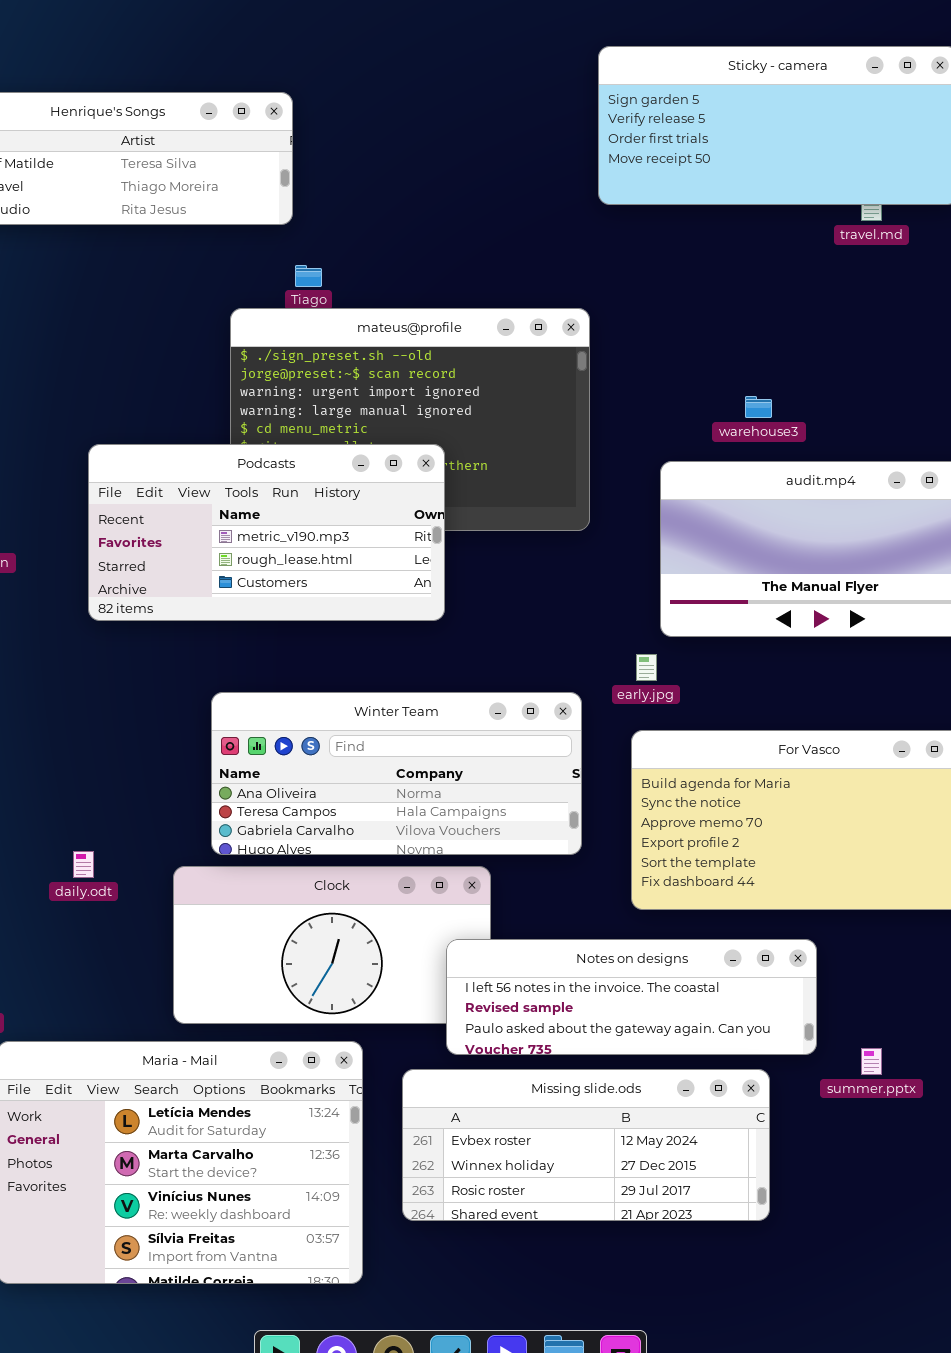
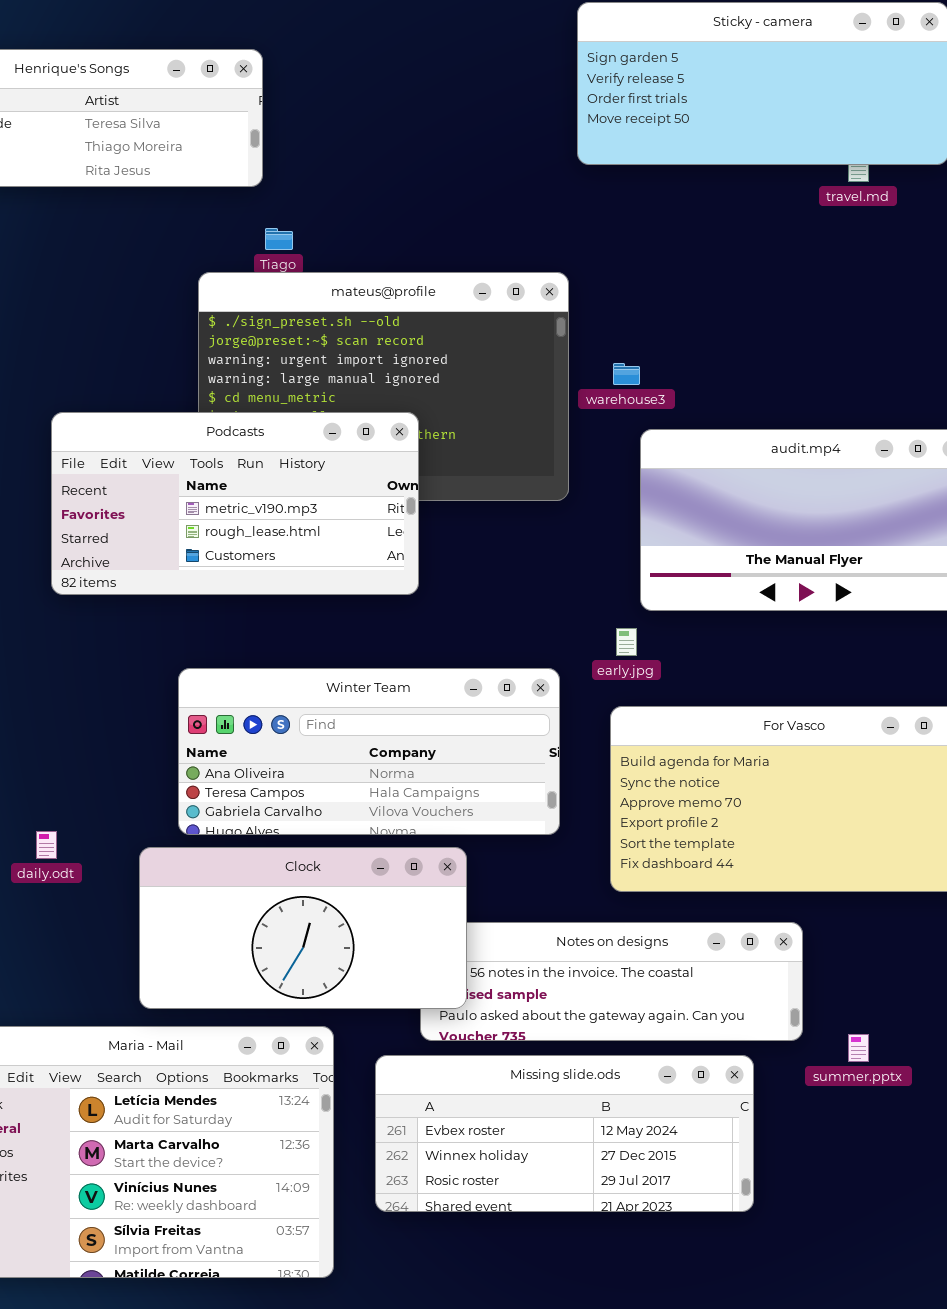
warehouse3: [745,396,772,418] -> [613,363,640,385], moved
Clock: [173,866,491,1024] -> [139,847,467,1009], raised

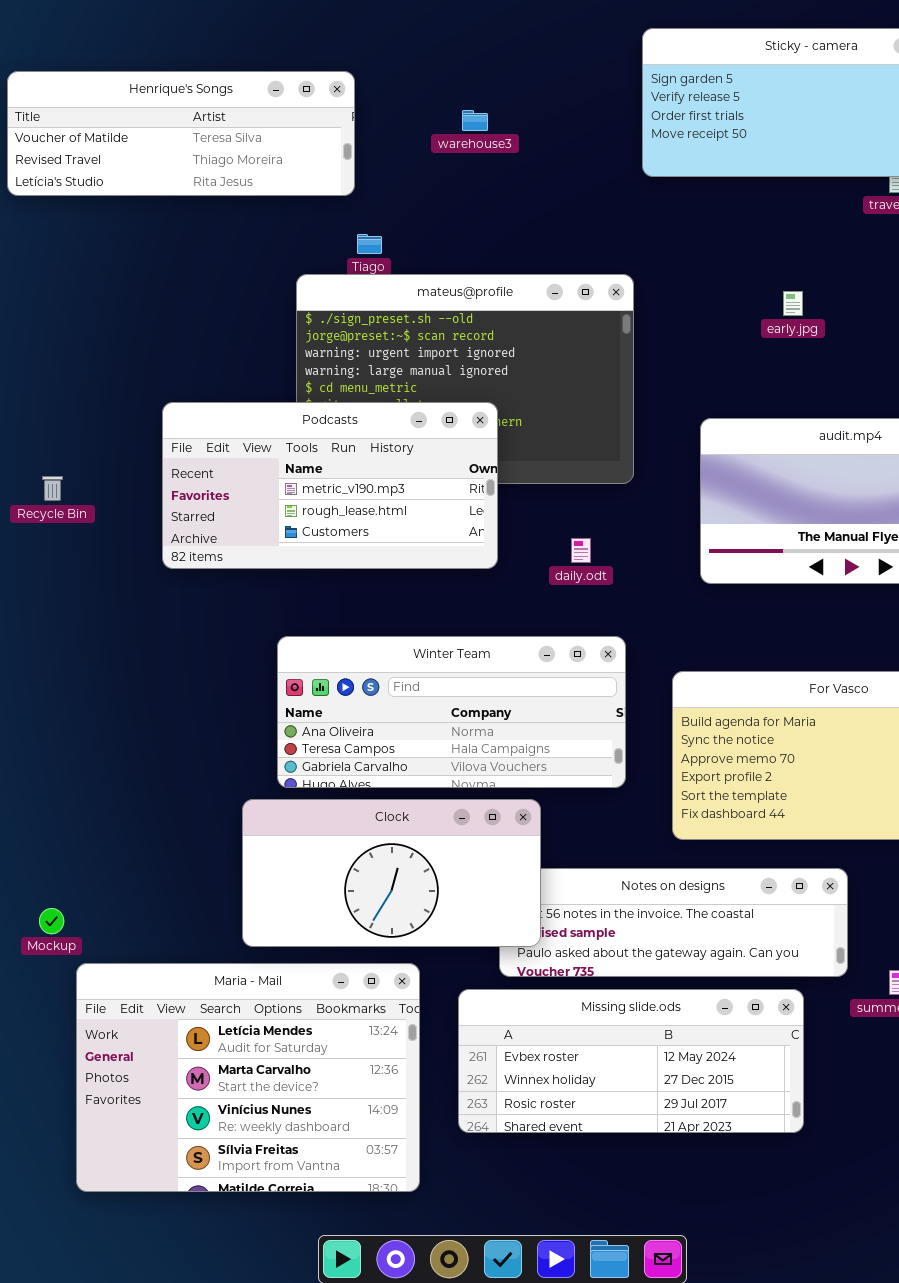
warehouse3: [613,363,640,385] -> [462,110,488,131], moved
early.jpg: [616,628,637,656] -> [783,291,803,316], moved
daily.odt: [36,831,57,859] -> [571,538,591,563], moved

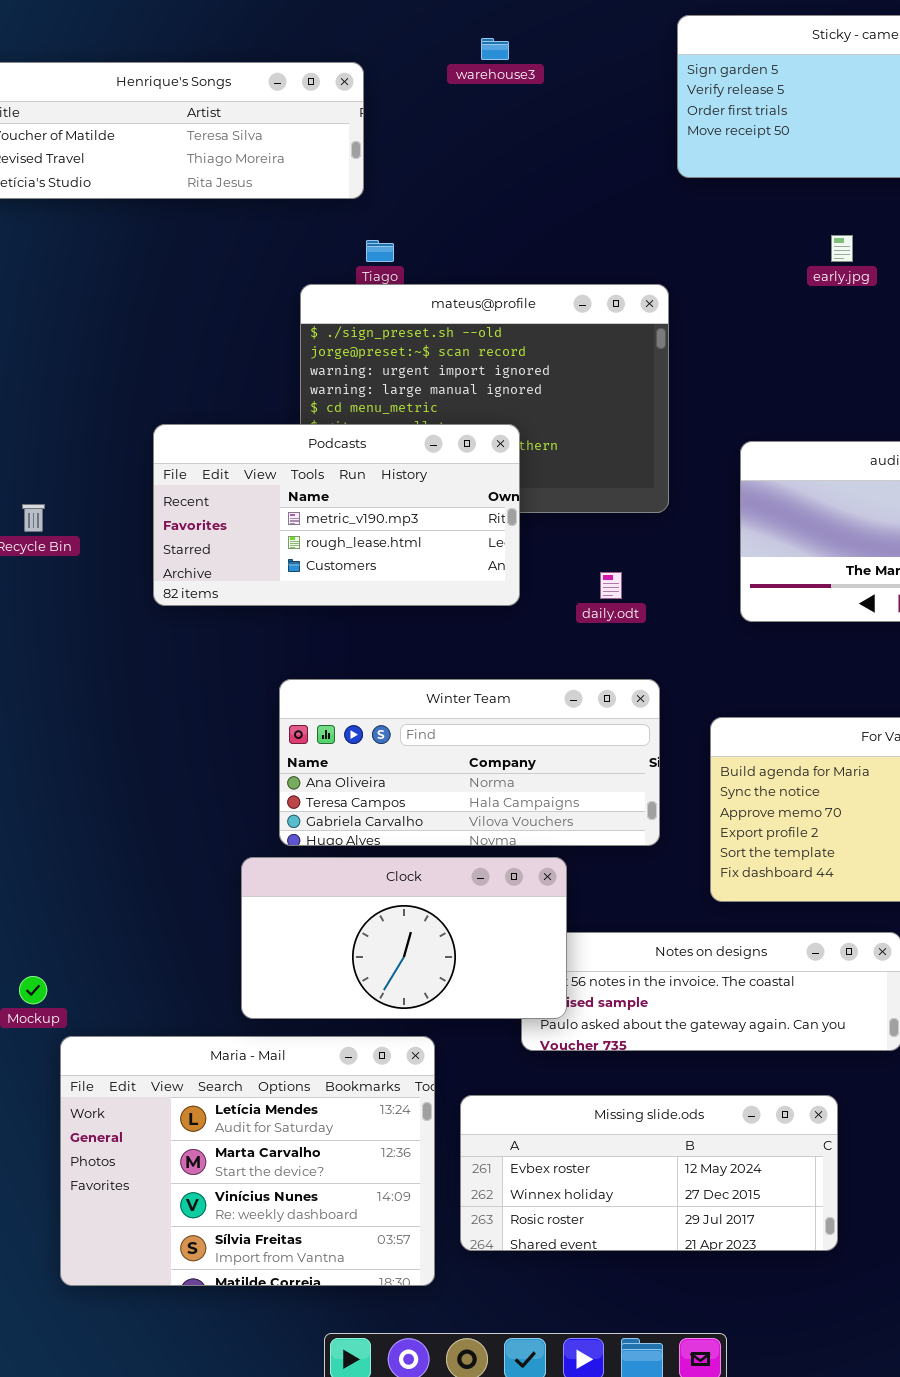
warehouse3: [462,110,488,131] -> [481,38,509,60], moved
early.jpg: [783,291,803,316] -> [831,235,853,262], moved
Missing slide.ods: [458,989,804,1133] -> [460,1095,838,1251], moved

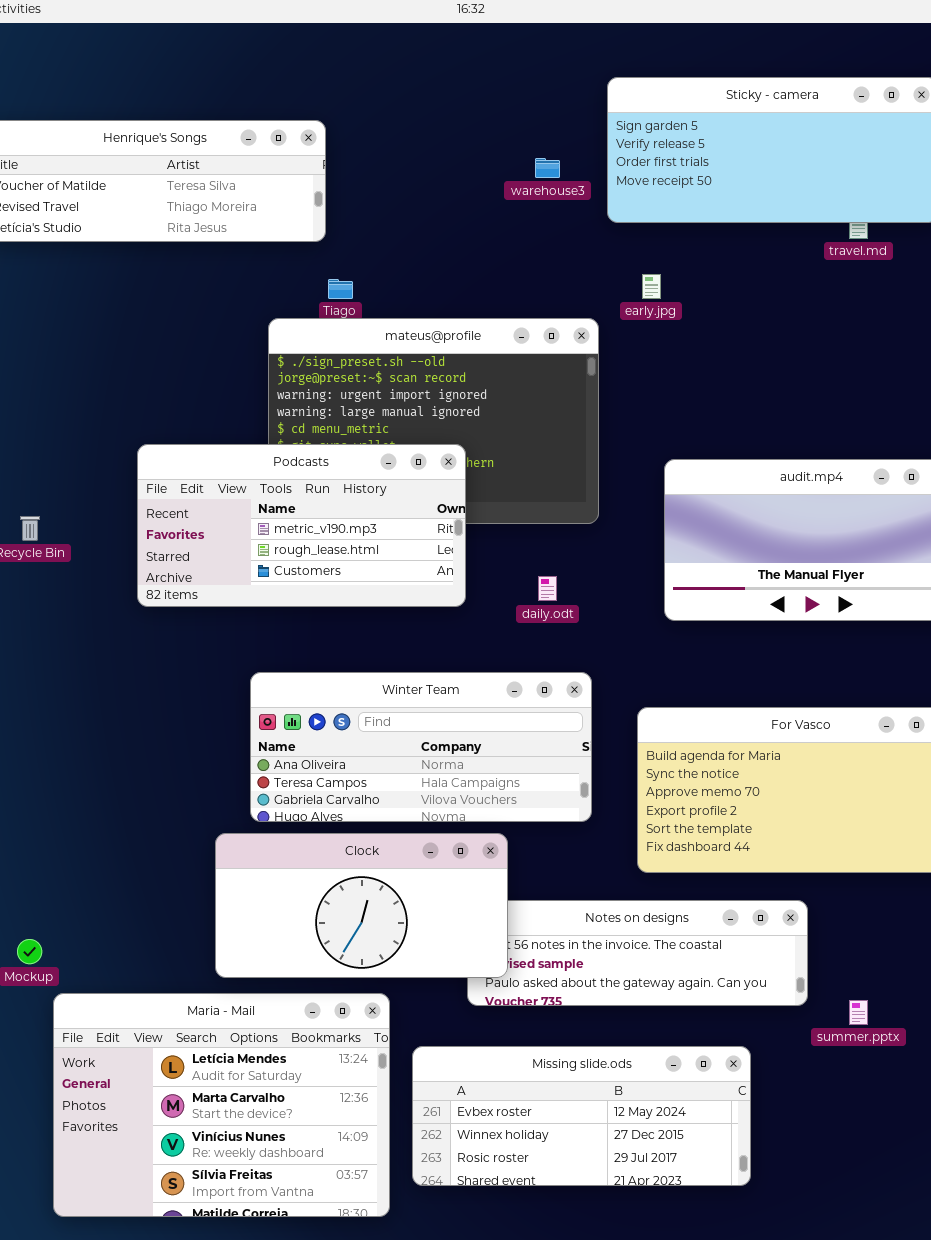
warehouse3: [481,38,509,60] -> [535,158,560,178], moved
early.jpg: [831,235,853,262] -> [642,274,661,299], moved

